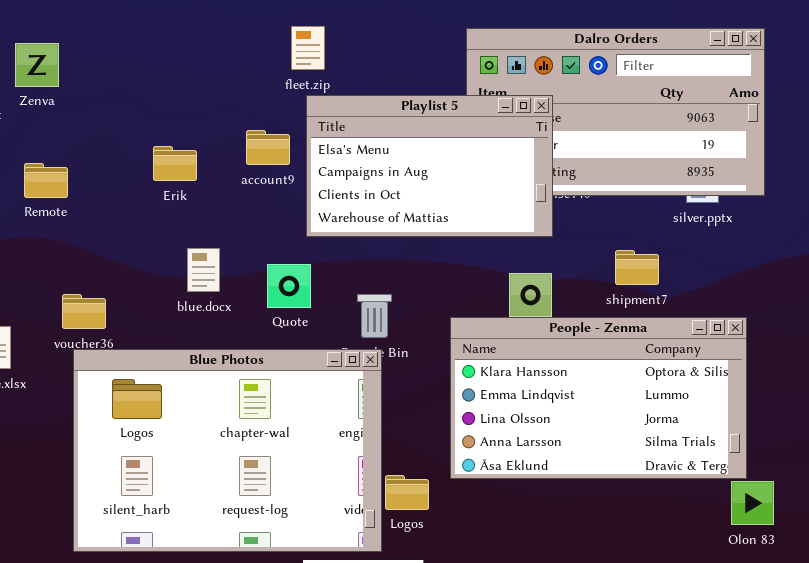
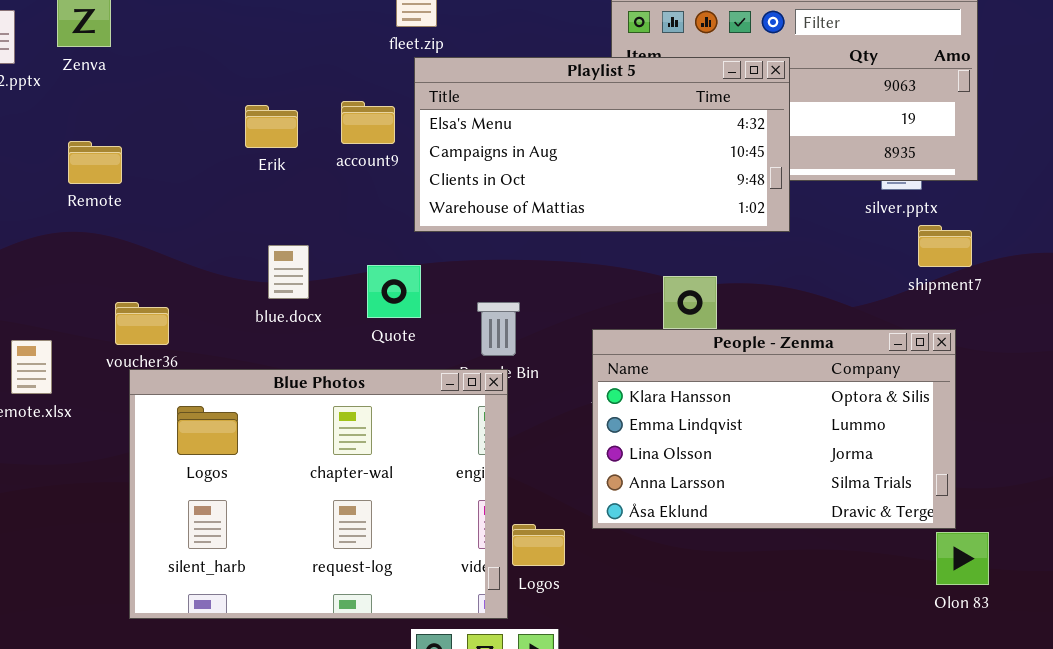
Playlist 5: [306,95,553,237] -> [414,57,790,232], resized
Erik: [153,146,197,181] -> [245,105,298,148], moved
shipment7: [615,250,659,285] -> [918,225,972,267], moved

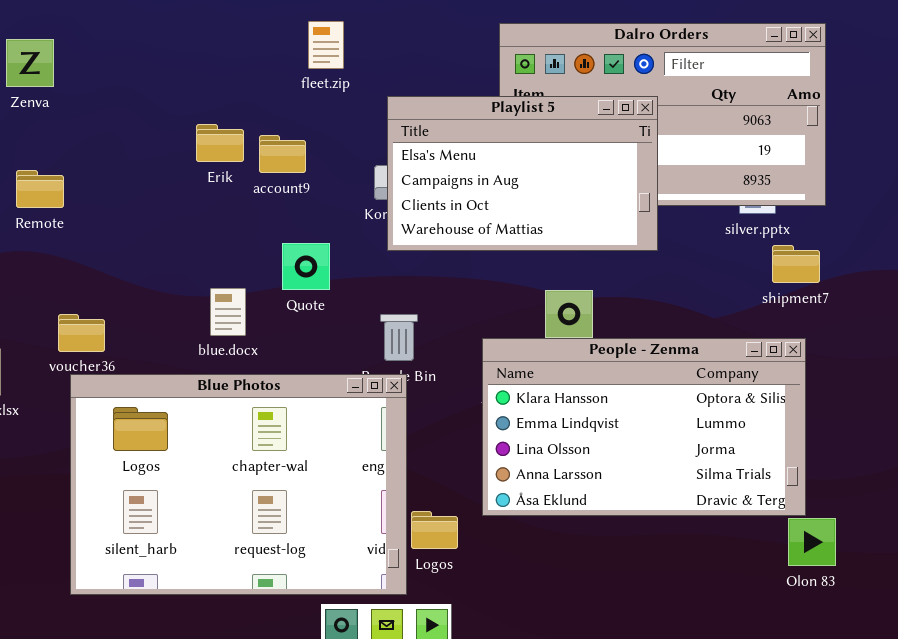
Playlist 5: [414,57,790,232] -> [387,96,658,251], resized
Erik: [245,105,298,148] -> [196,124,244,162], moved
blue.docx: [268,245,309,299] -> [210,288,246,336], moved
Quote: [367,265,421,318] -> [282,243,330,290], moved

